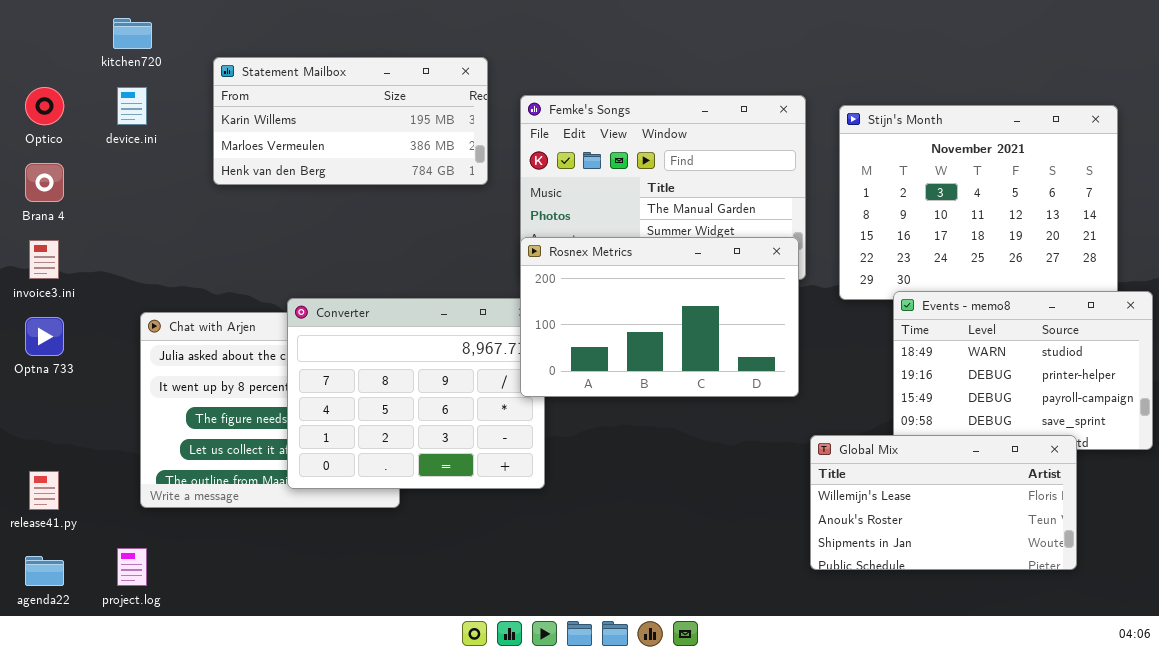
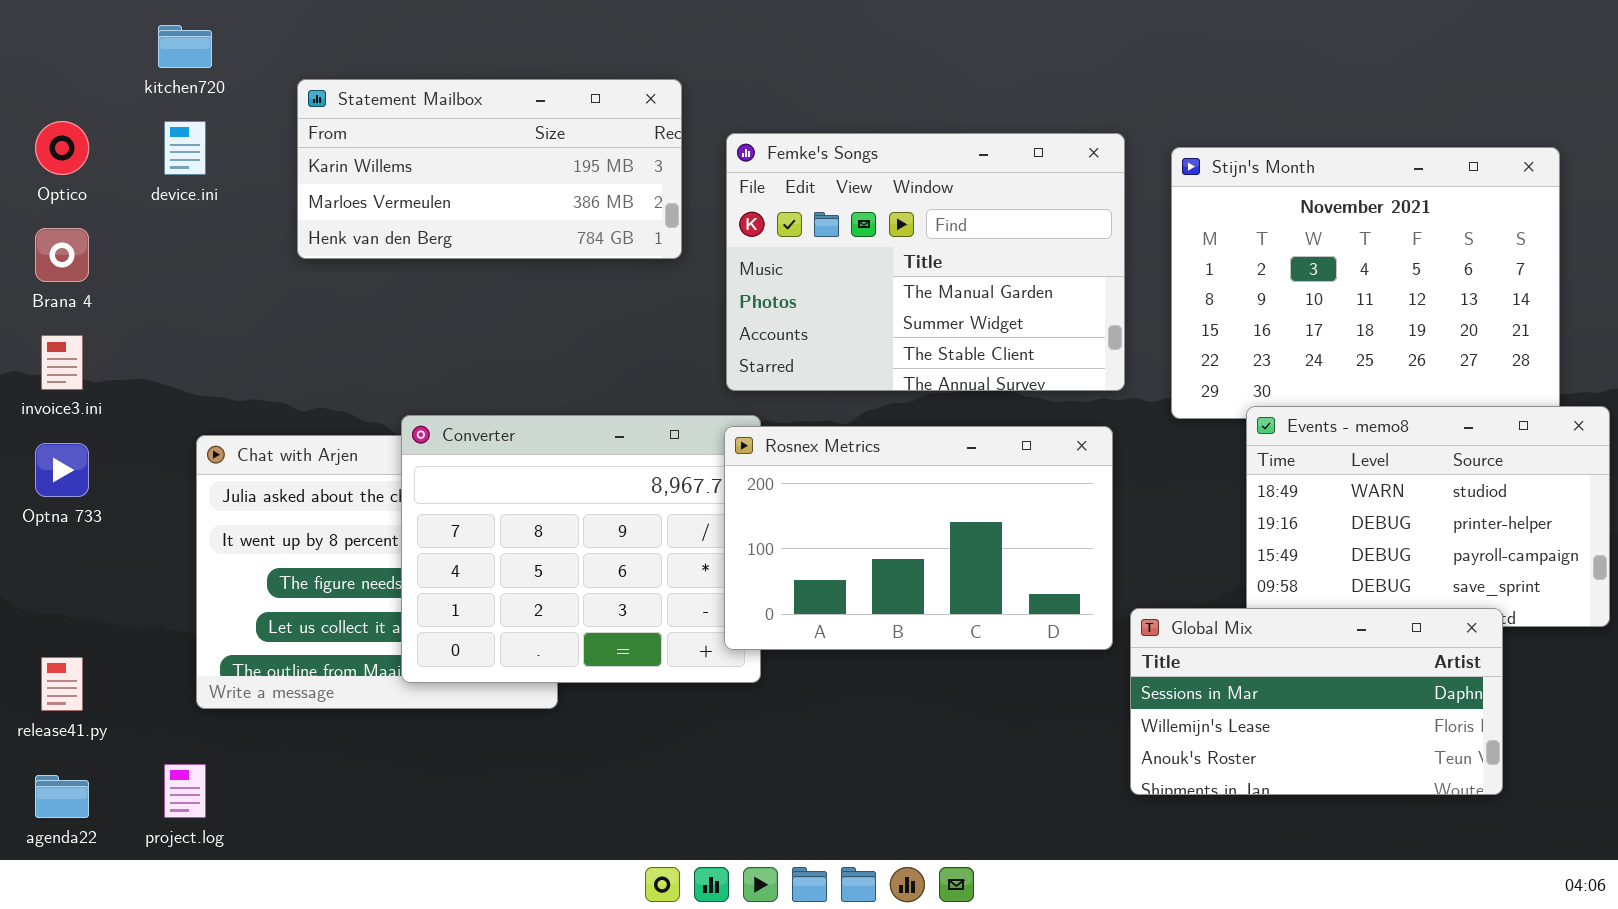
Rosnex Metrics: [520,237,799,397] -> [724,426,1113,650], moved
Global Mix: [810,435,1077,570] -> [1130,608,1503,795], scrolled up 1 row

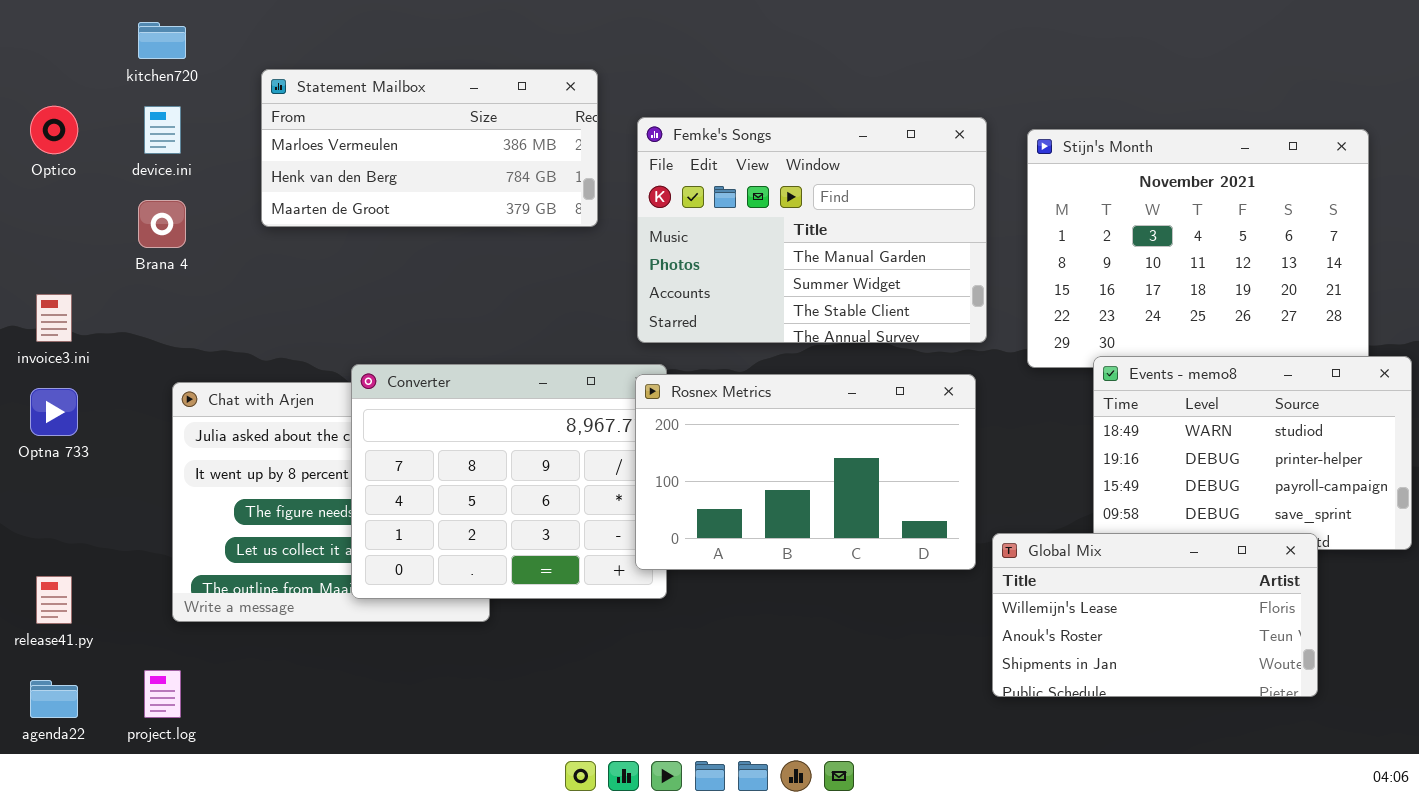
Statement Mailbox: [297,79,682,259] -> [261,69,598,227], scrolled down 1 row
Brana 4: [35,228,89,282] -> [138,200,186,248], moved
Global Mix: [1130,608,1503,795] -> [992,533,1318,697], scrolled down 1 row

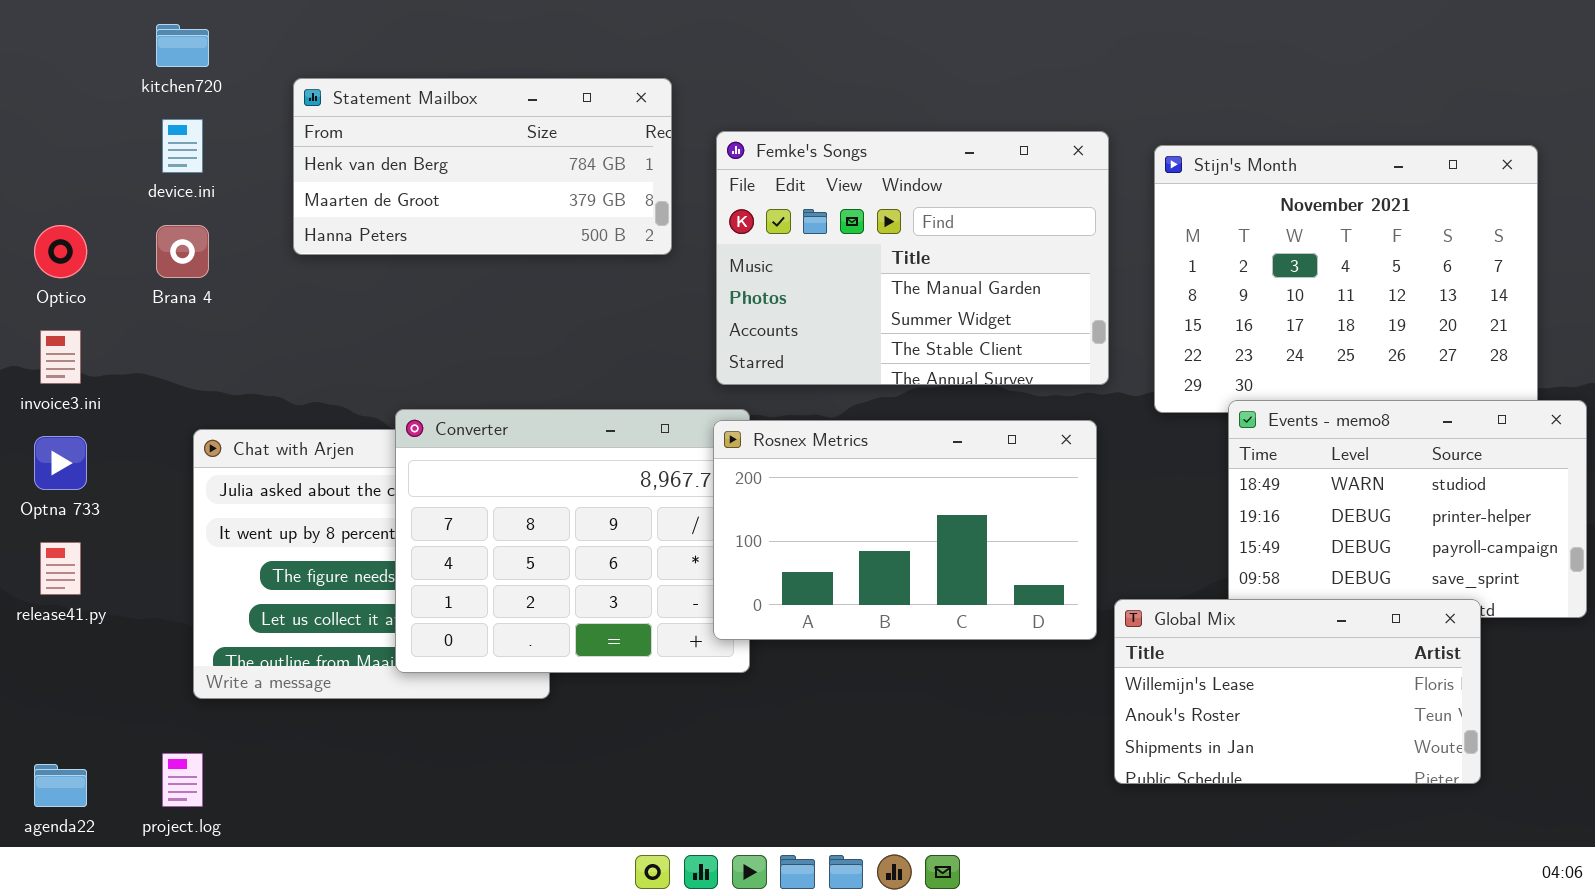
Statement Mailbox: [261,69,598,227] -> [293,78,672,255], scrolled down 1 row
Optico: [30,106,78,154] -> [34,225,87,278], moved
release41.py: [36,576,72,624] -> [40,542,81,595], moved

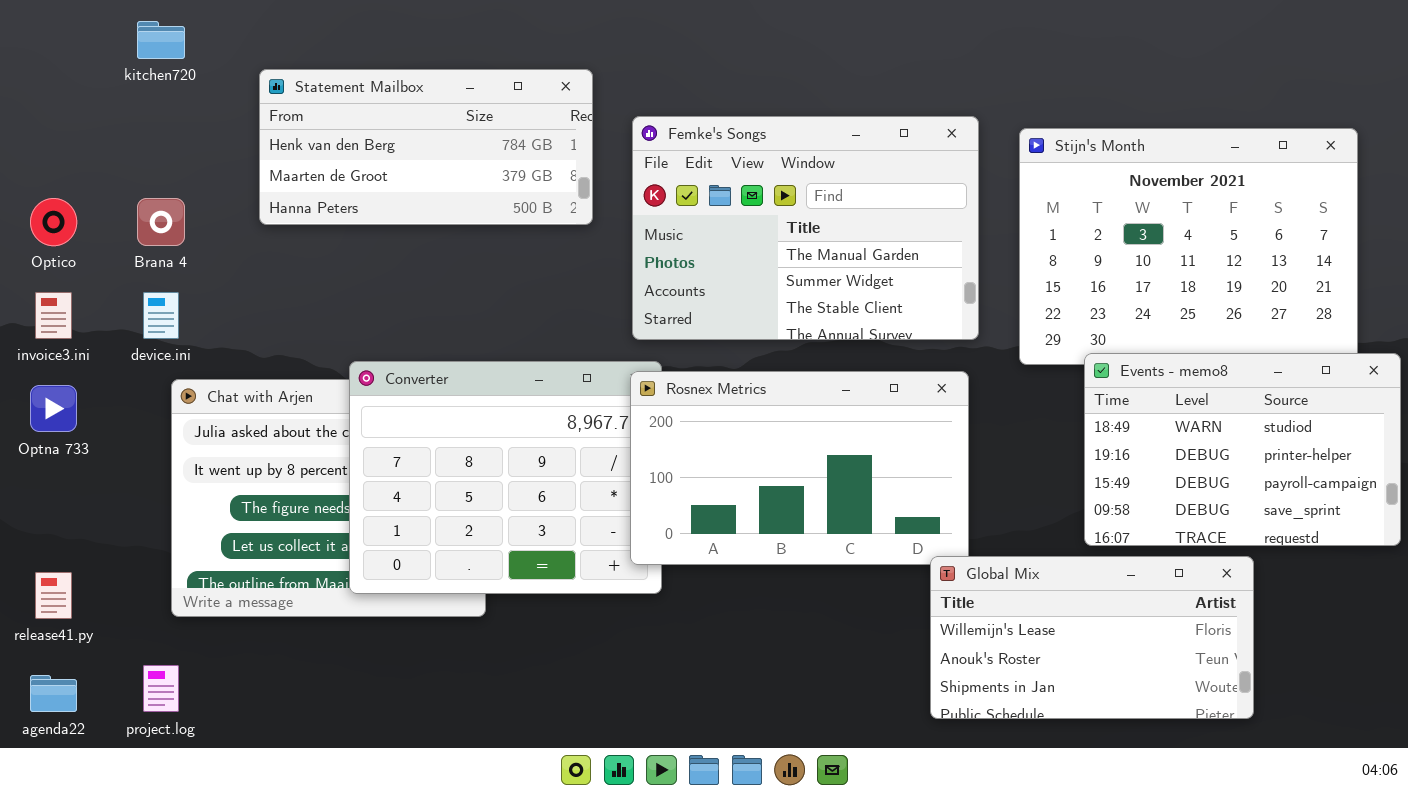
device.ini: [162,119,203,173] -> [143,292,179,339], moved
release41.py: [40,542,81,595] -> [35,572,72,619], moved
Global Mix: [1114,599,1481,784] -> [930,556,1254,719], moved

